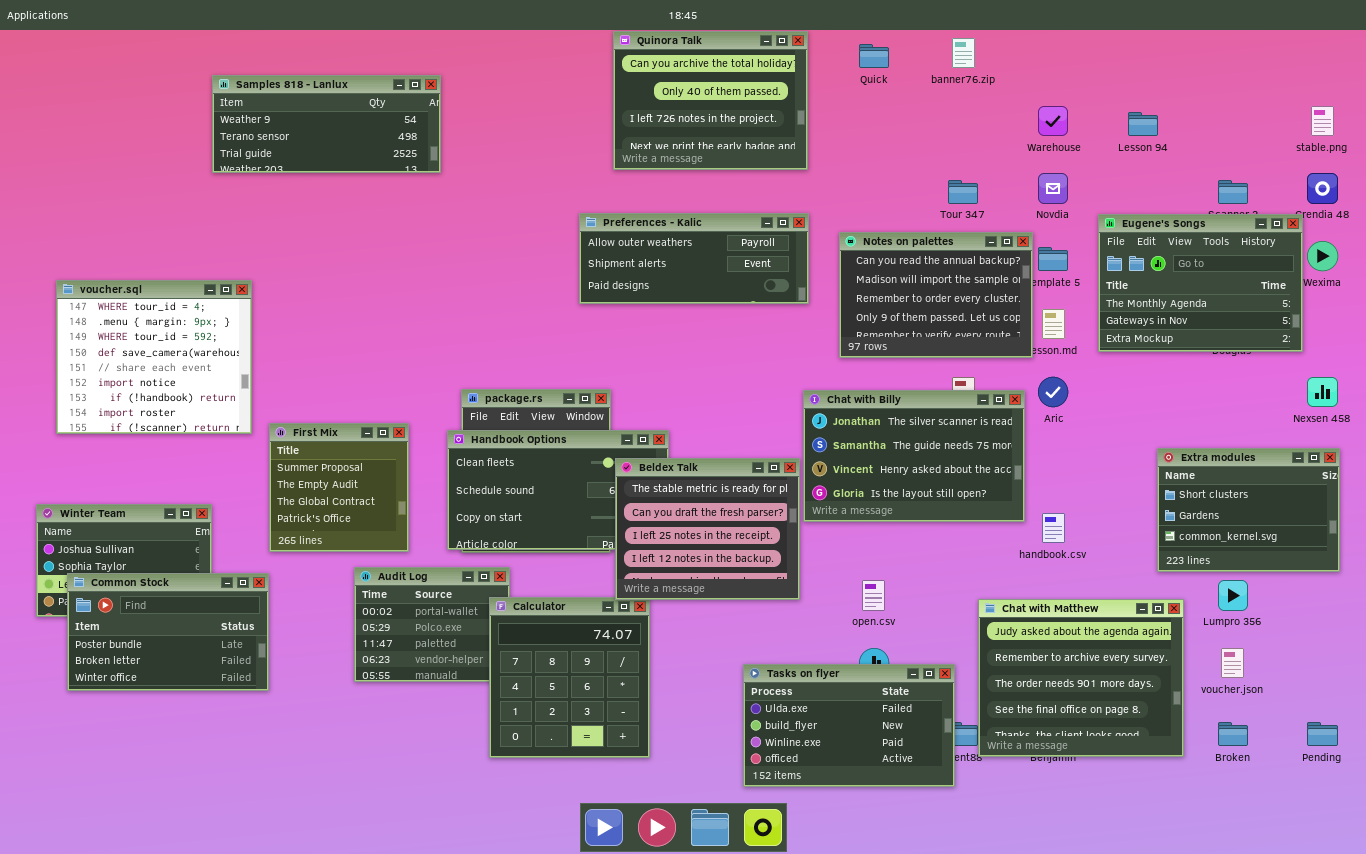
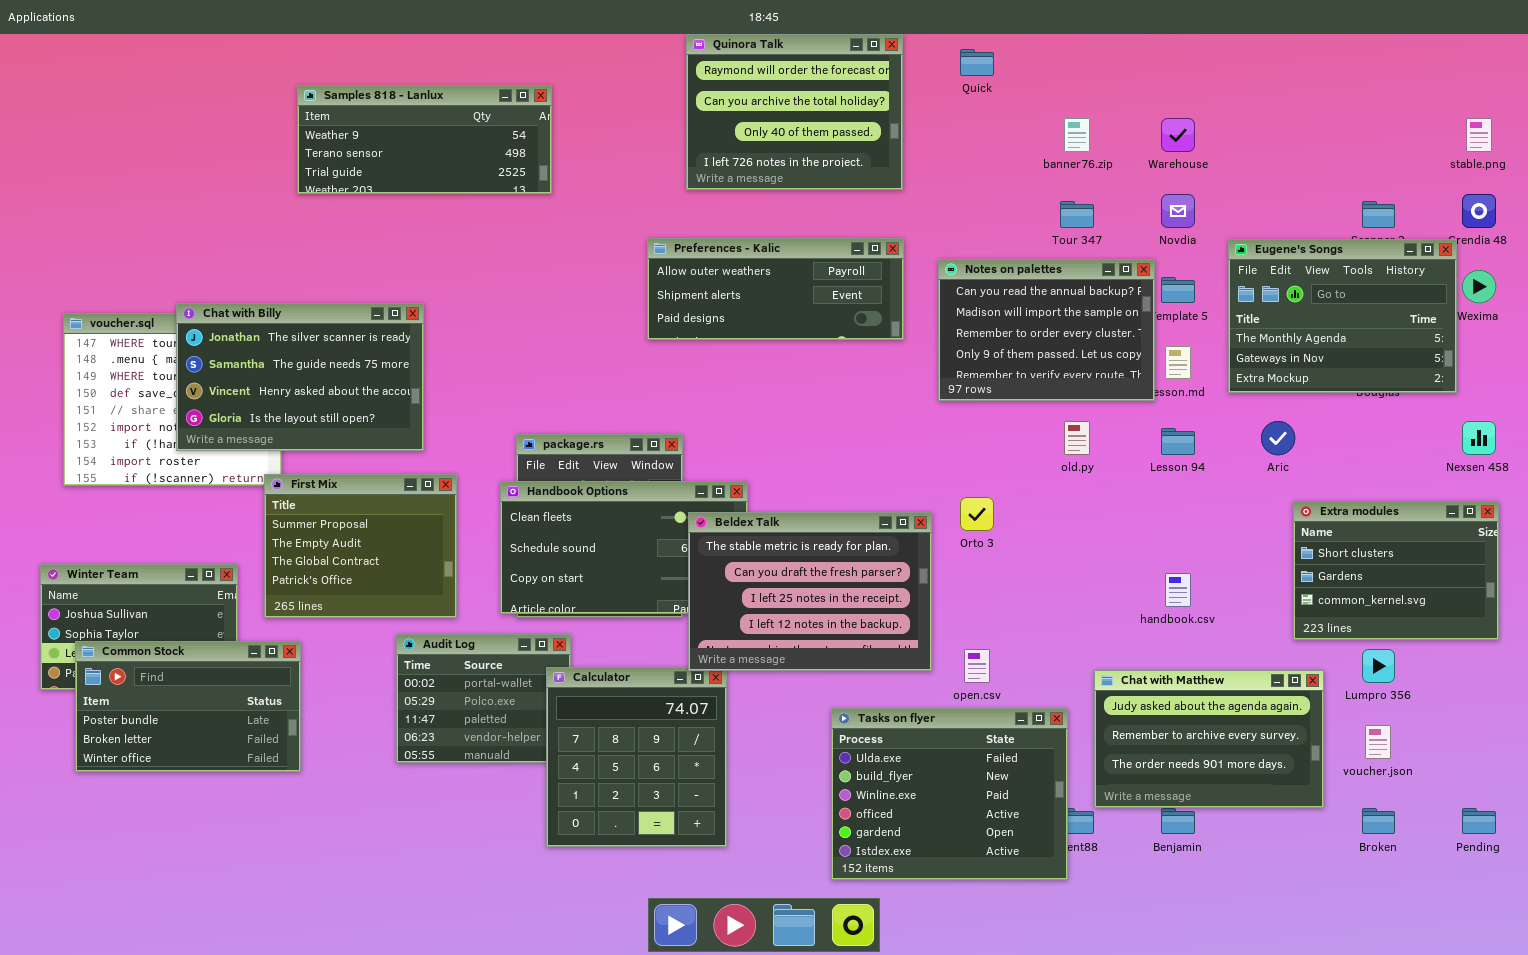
Quinora Talk: [613,31,808,170] -> [686,34,903,190], scrolled up 1 row
banner76.zip: [952,38,975,68] -> [1064,118,1090,152], moved
Samples 818 - Lanlux: [212,75,441,173] -> [297,85,552,194], moved
Lesson 94: [1128,112,1158,136] -> [1161,428,1195,455], moved
Aric: [1038,377,1068,407] -> [1261,421,1295,455], moved
Chat with Billy: [803,390,1025,522] -> [176,303,424,451], moved
First Mix: [269,423,409,552] -> [264,474,457,618], resized
Beldex Talk: [615,458,800,600] -> [688,512,932,671], resized
Chat with Matthew: [978,599,1184,757] -> [1094,670,1324,808], resized
Tasks on flyer: [743,664,955,787] -> [831,708,1068,880], resized

